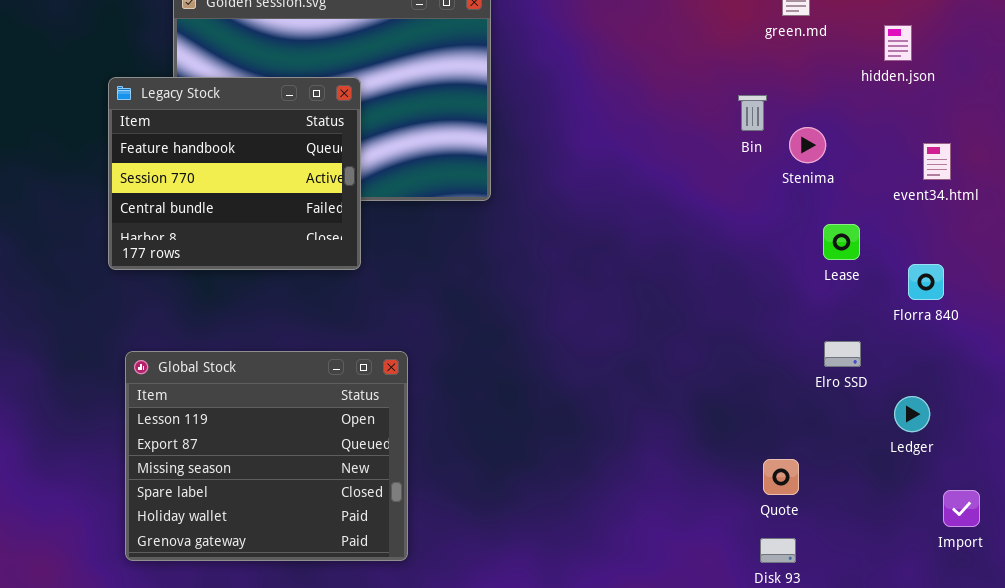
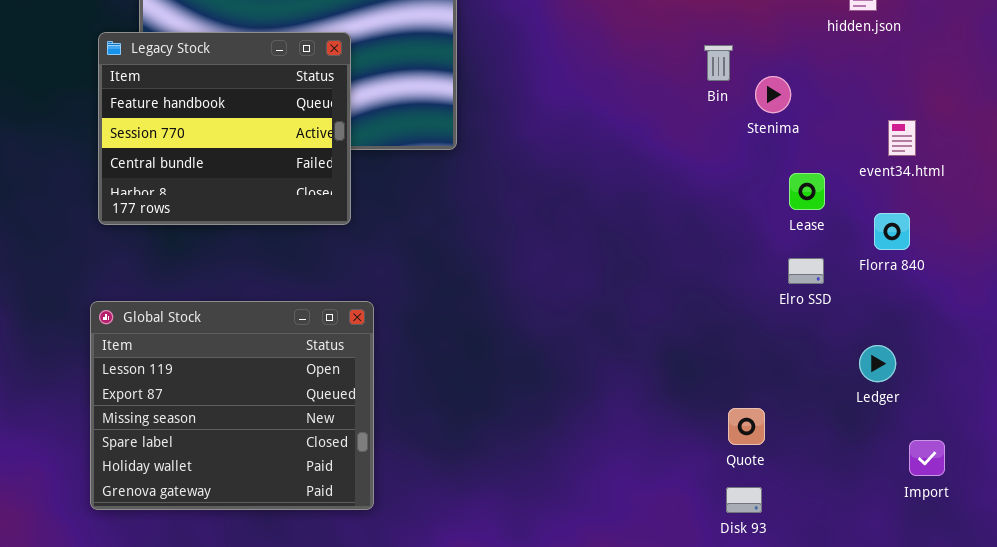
Legacy Stock: [108,77,361,270] -> [98,32,351,225], moved
event34.html: [923,143,951,180] -> [888,120,916,156], moved
Elro SSD: [824,341,861,367] -> [788,258,824,284], moved

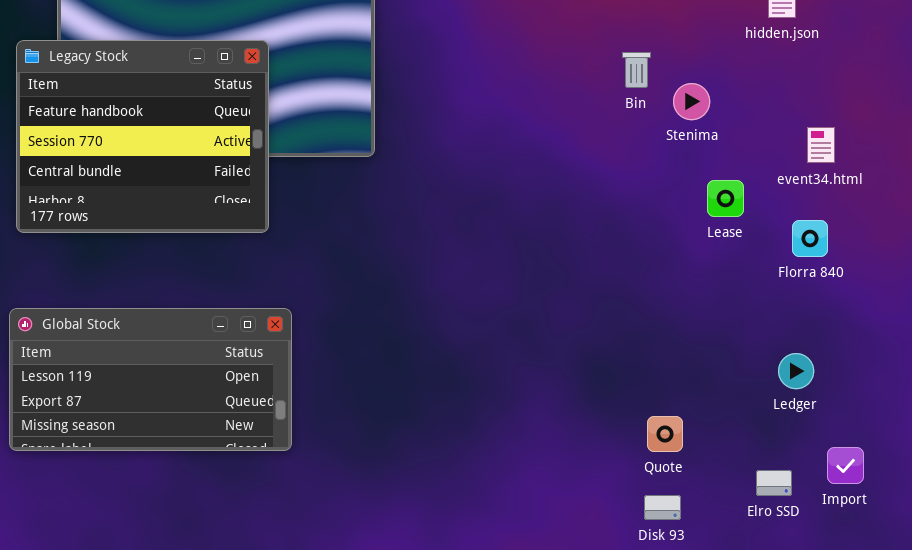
Elro SSD: [788,258,824,284] -> [756,470,792,496], moved
Global Stock: [90,301,374,510] -> [9,308,292,451], resized

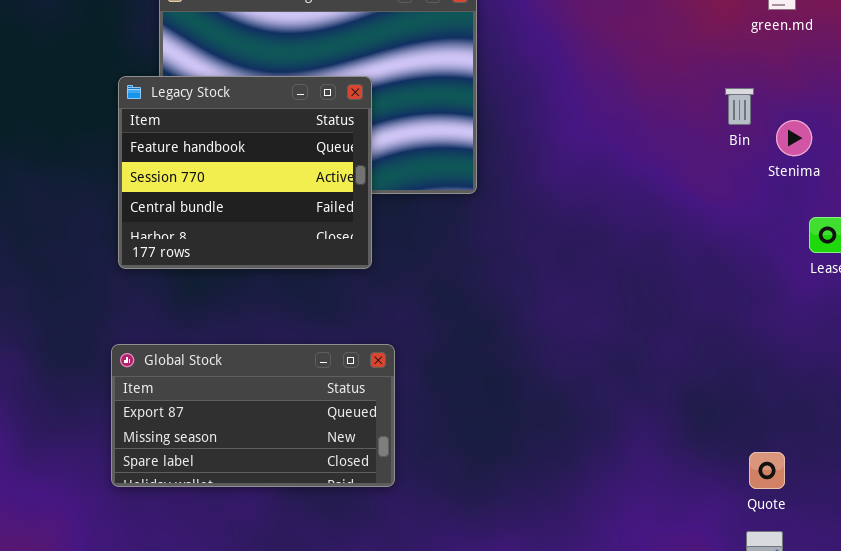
Global Stock: [9,308,292,451] -> [111,344,395,487], scrolled down 1 row

